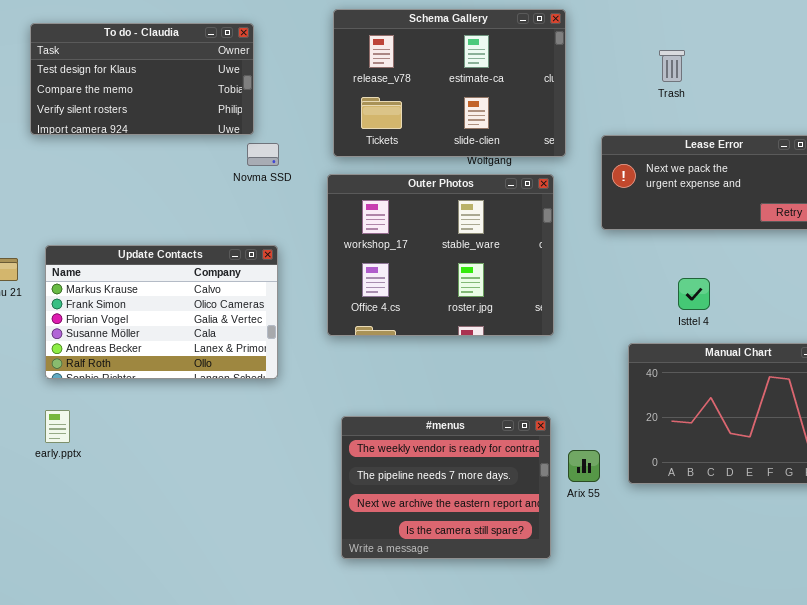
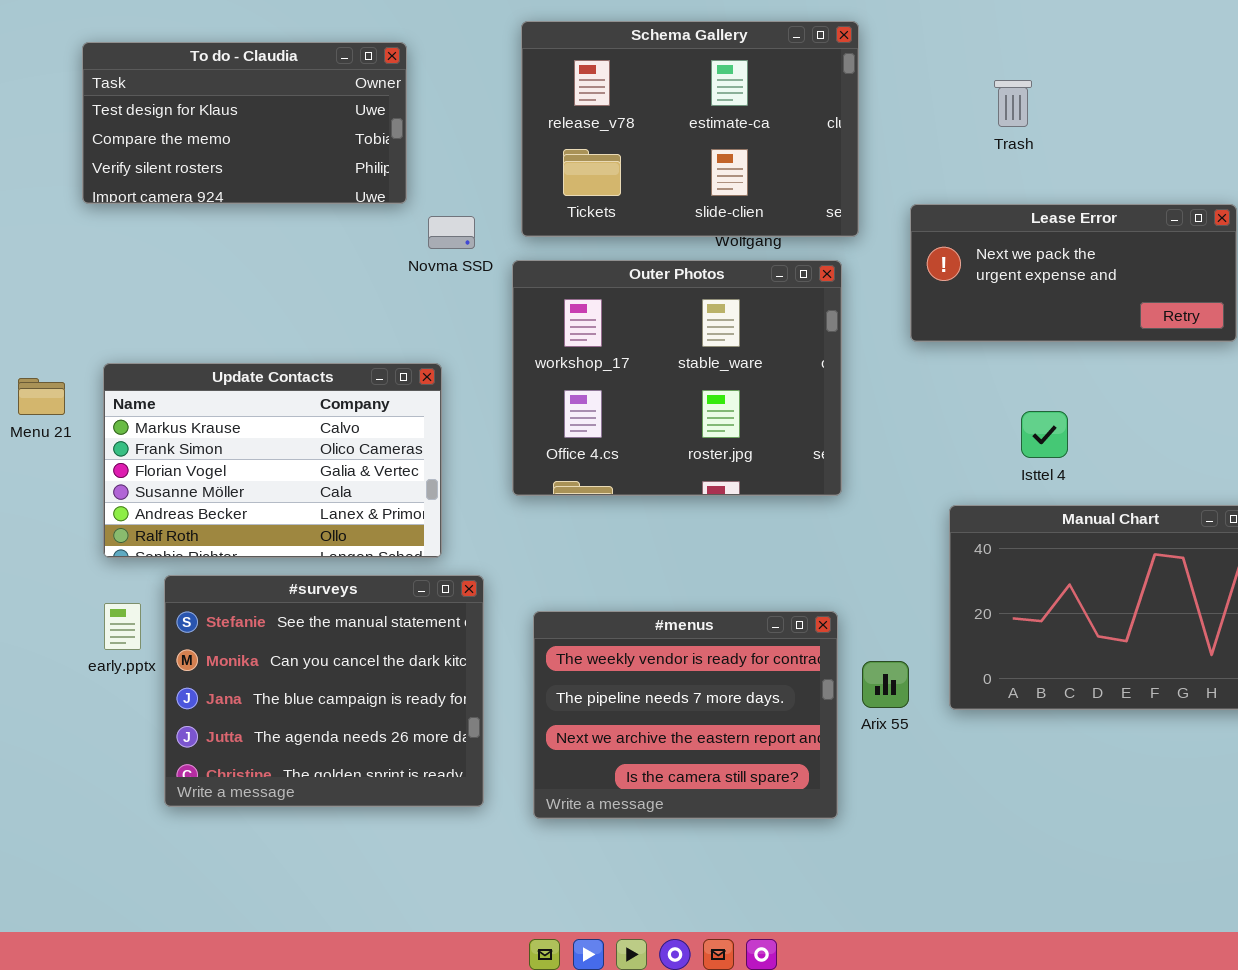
Novma SSD: [247,143,279,166] -> [428,216,475,249], moved
#surveys: none -> [164,575,484,807], opened

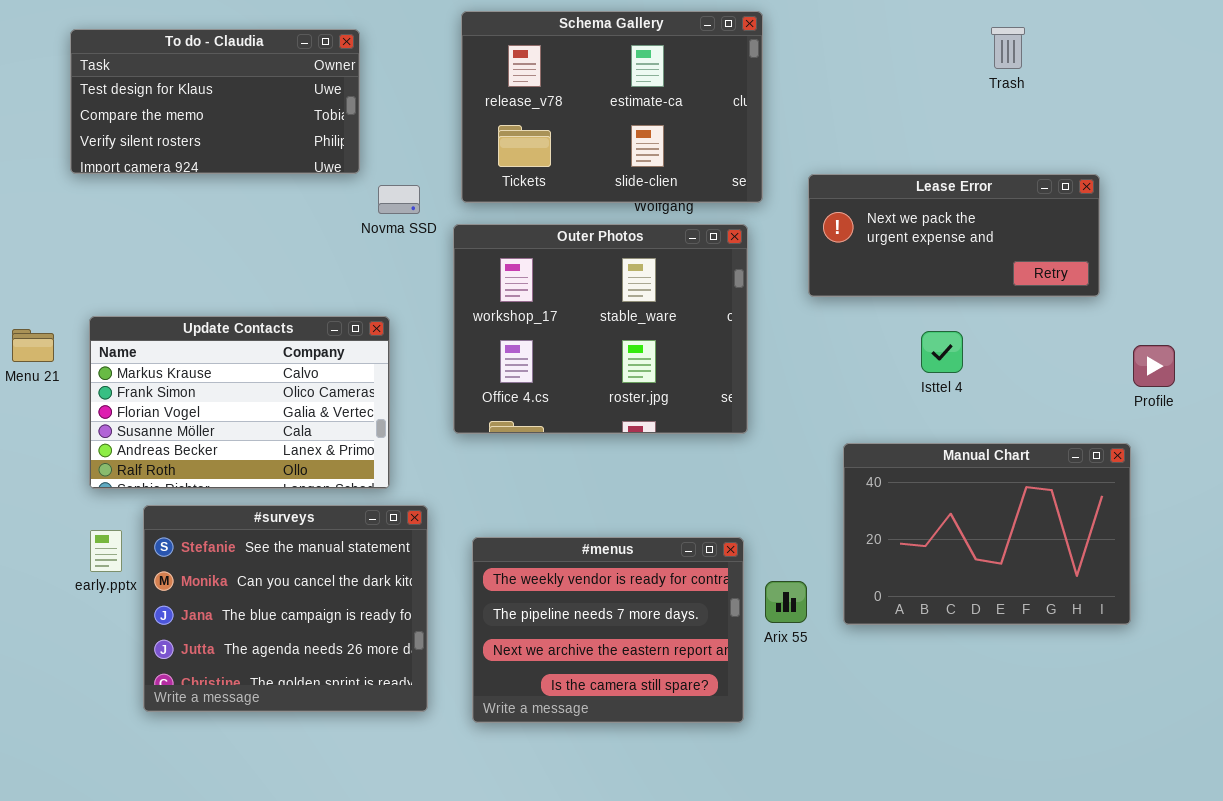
Trash: [994,80,1032,127] -> [991,27,1025,69], moved
Isttel 4: [1021,411,1068,458] -> [921,331,963,373], moved

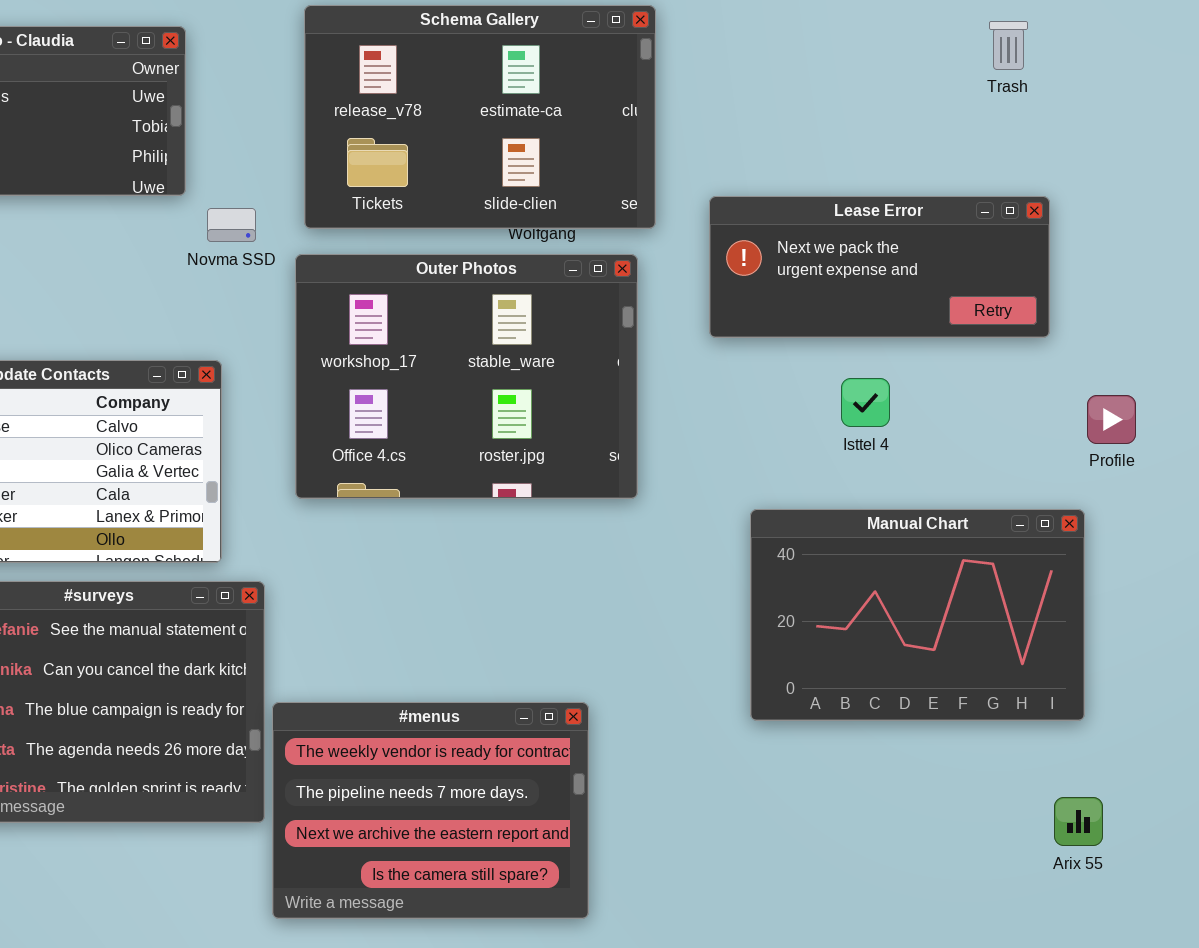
Trash: [991,27,1025,69] -> [989,21,1028,70], moved
#menus: [472,537,744,723] -> [272,702,589,919], moved
Arix 55: [765,581,807,623] -> [1054,797,1103,846], moved

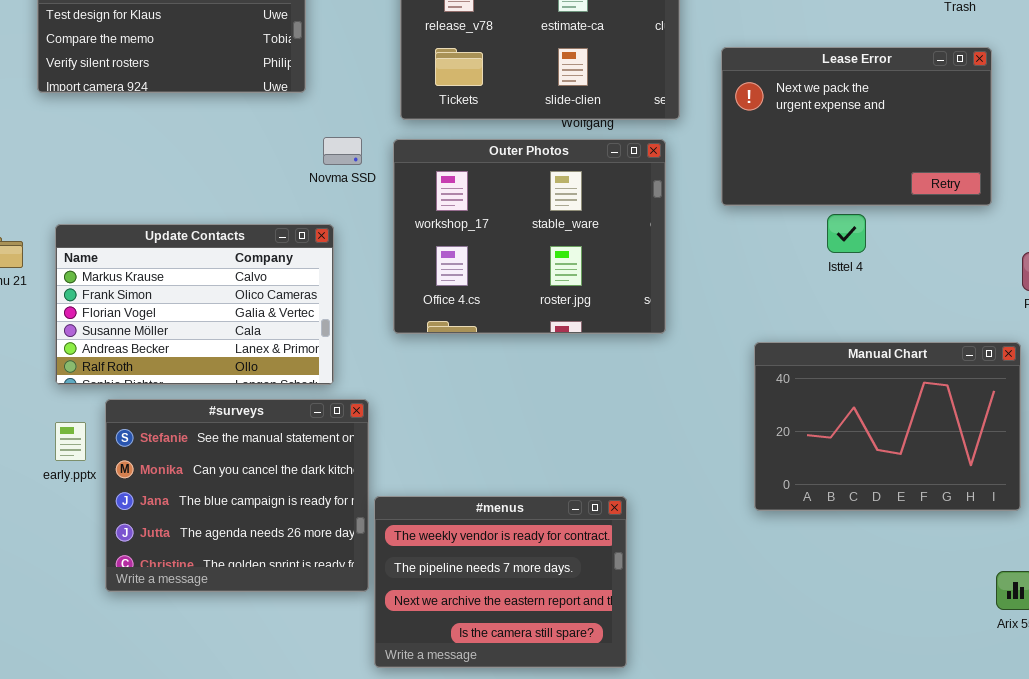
Lease Error: [709,196,1050,338] -> [721,47,992,206], resized
Novma SSD: [207,208,256,242] -> [323,137,362,165], moved
Isttel 4: [841,378,890,427] -> [827,214,866,253], moved

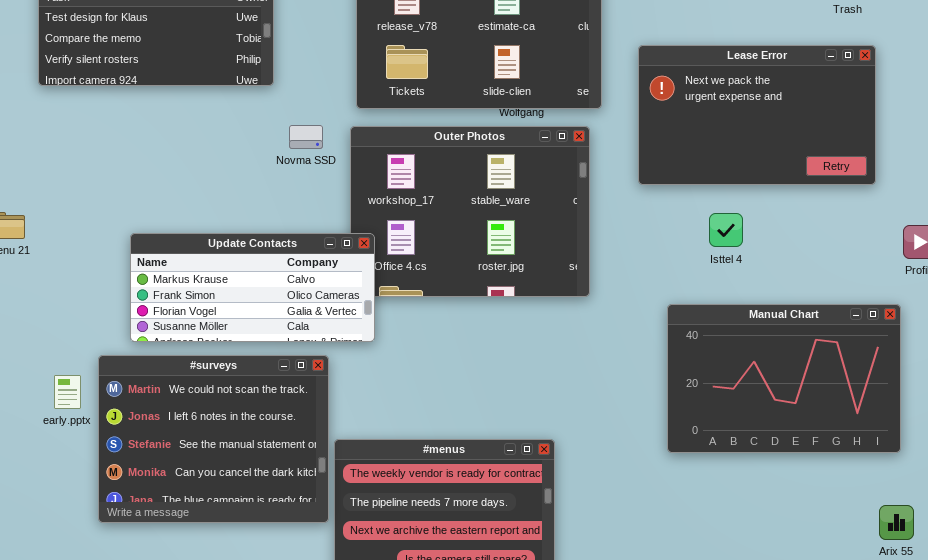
Isttel 4: [827,214,866,253] -> [709,213,743,247], moved
Update Contacts: [55,224,334,385] -> [130,233,375,342], moved, resized
#surveys: [105,399,369,592] -> [98,355,329,523], scrolled up 2 rows

